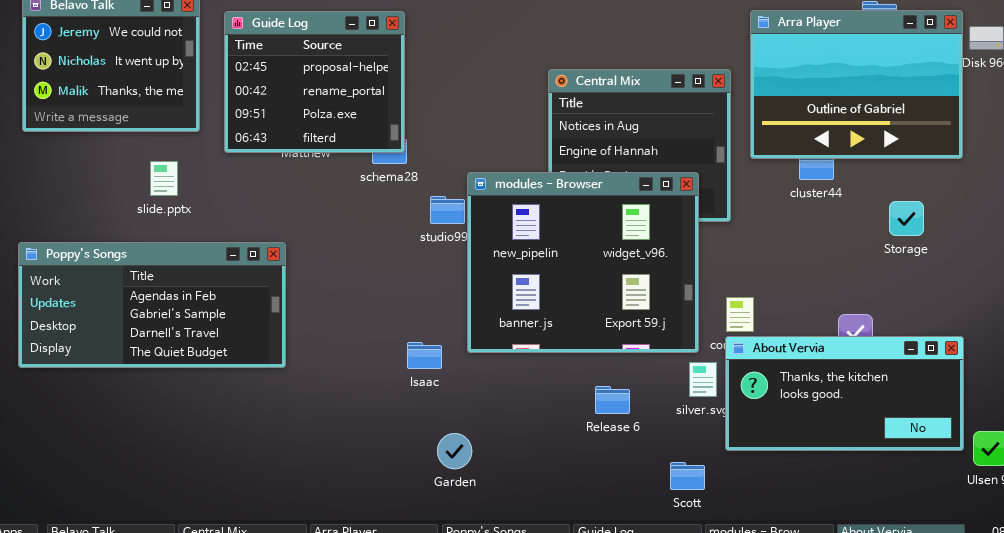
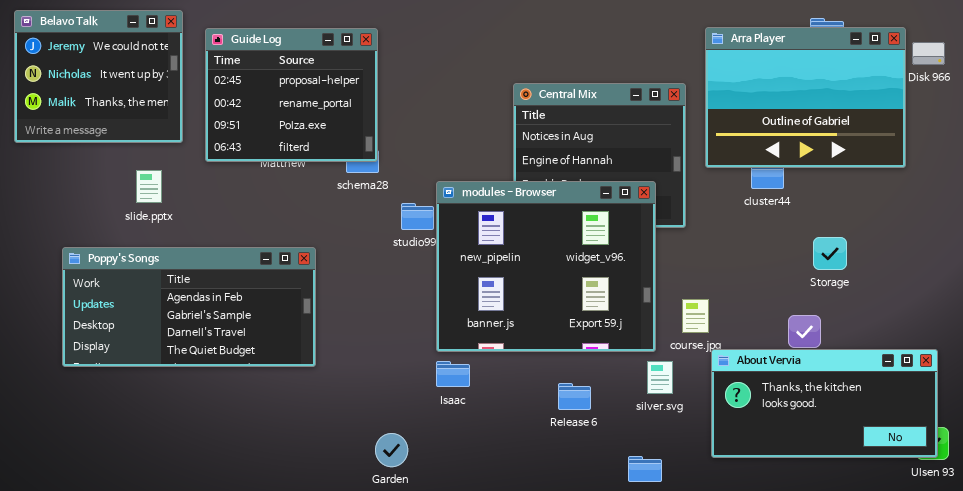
Storage: [889,201,924,236] -> [813,237,847,270], moved
Poppy's Songs: [18,242,286,368] -> [62,247,316,367], moved
About Vervia: [725,336,964,451] -> [711,349,938,458], moved
Isaac: [407,342,442,369] -> [436,361,470,387], moved
Garden: [437,433,472,469] -> [375,433,408,467], moved

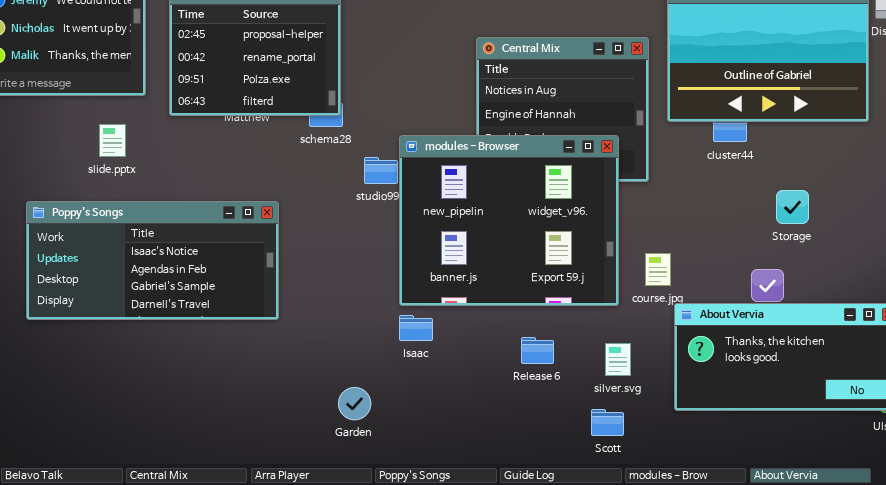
Poppy's Songs: [62,247,316,367] -> [26,201,279,320], scrolled up 1 row
silver.svg: [647,361,673,394] -> [605,343,631,376], moved

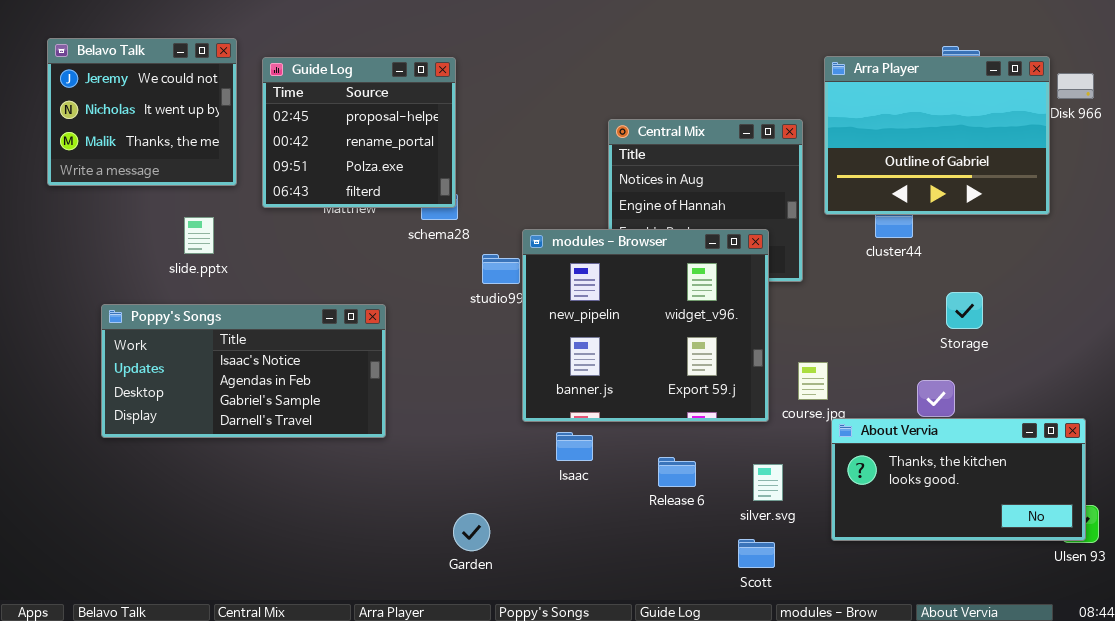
Isaac: [399,315,433,341] -> [556,432,593,461], moved

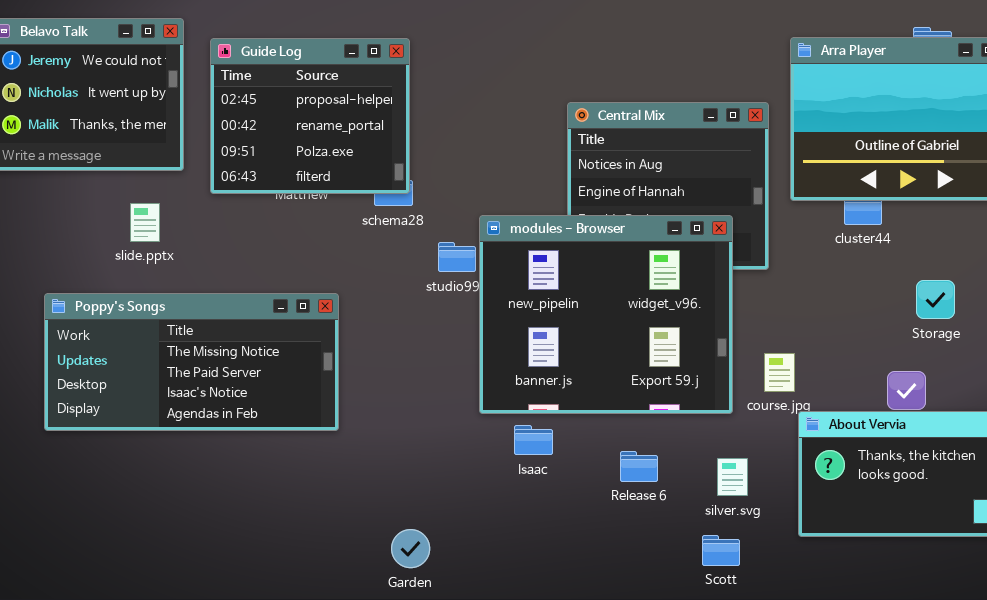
Poppy's Songs: [101,304,386,438] -> [44,293,339,431], scrolled up 2 rows
Garden: [453,513,490,551] -> [391,529,430,568], moved

